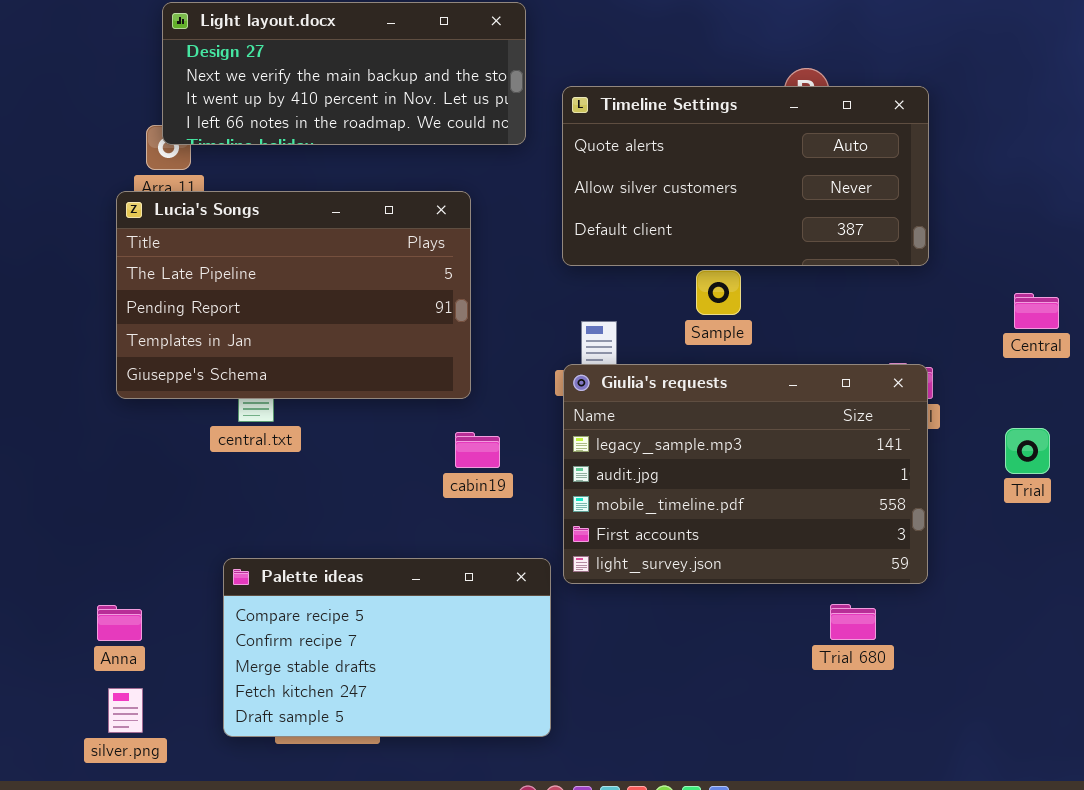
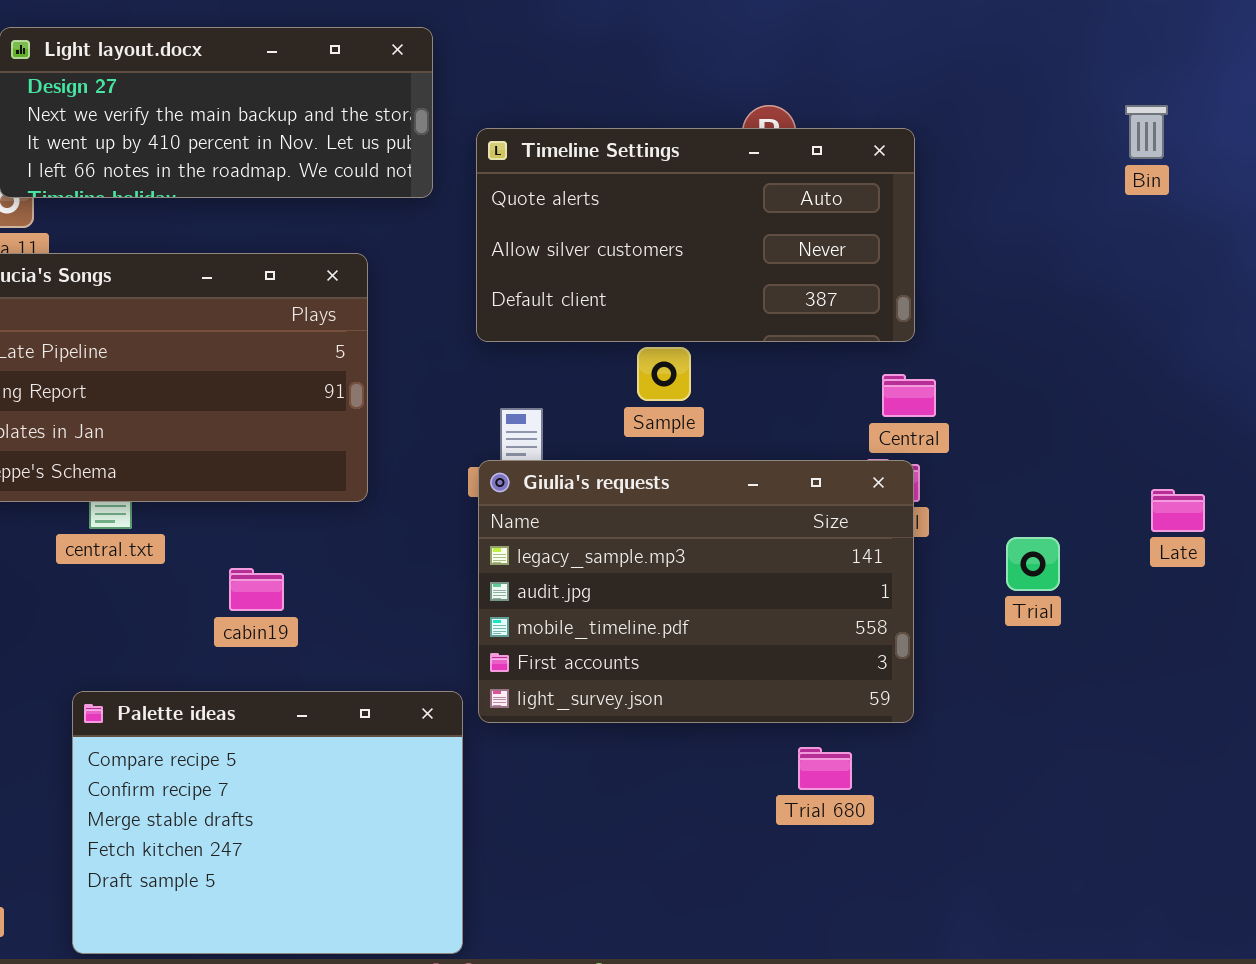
Central: [1014,293,1059,329] -> [882,374,936,417], moved
cabin19: [455,432,500,468] -> [229,568,284,611], moved
Palette ideas: [223,558,551,737] -> [72,691,463,954], resized

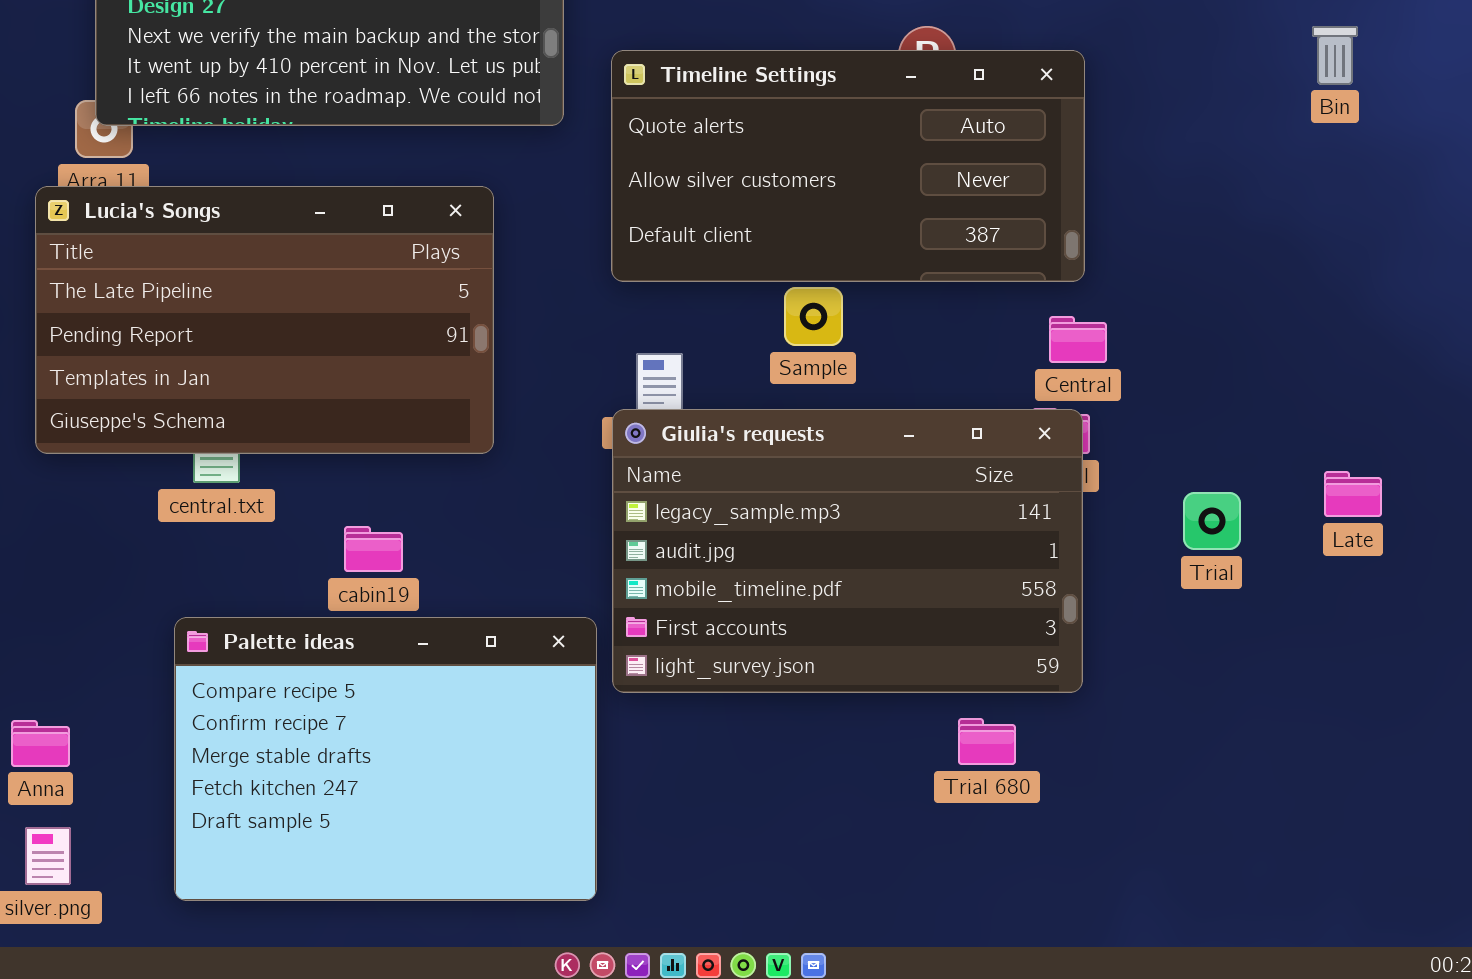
Late: [1151,489,1205,532] -> [1324,471,1382,517], moved
Palette ideas: [72,691,463,954] -> [174,617,597,901], moved

